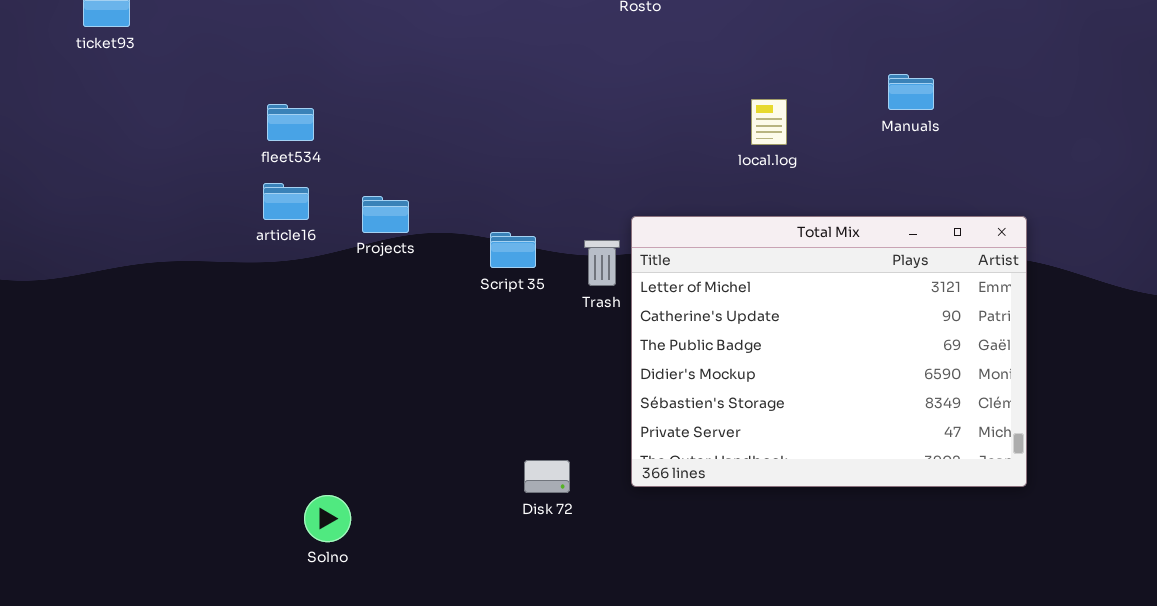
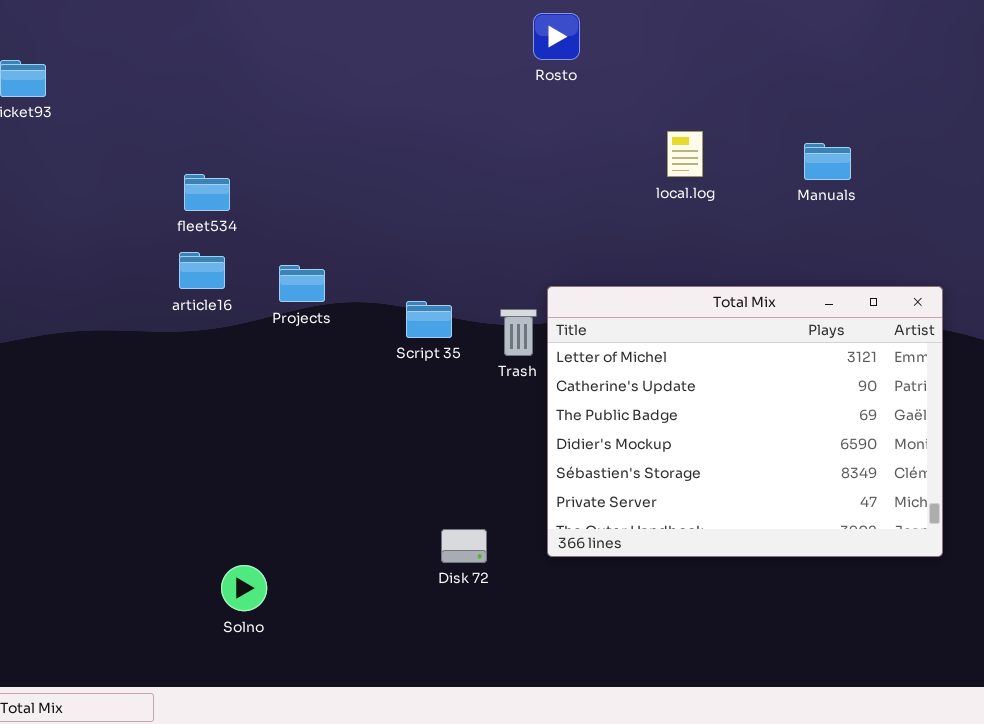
local.log: [751,99,787,145] -> [667,131,703,177], moved

